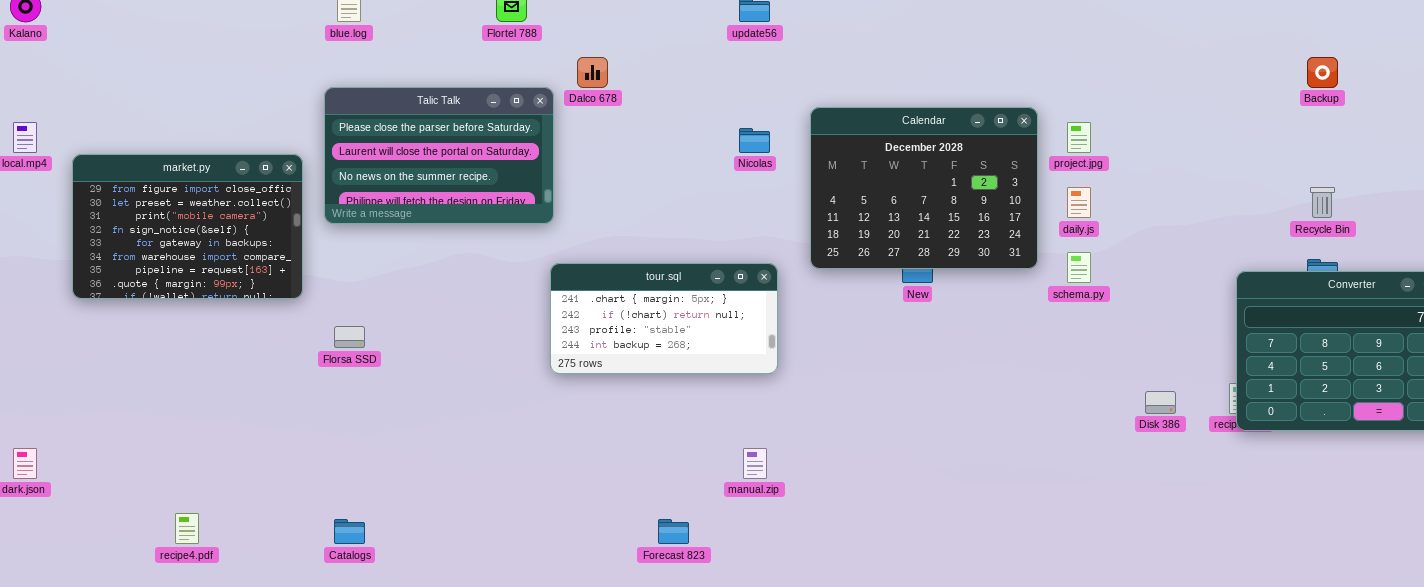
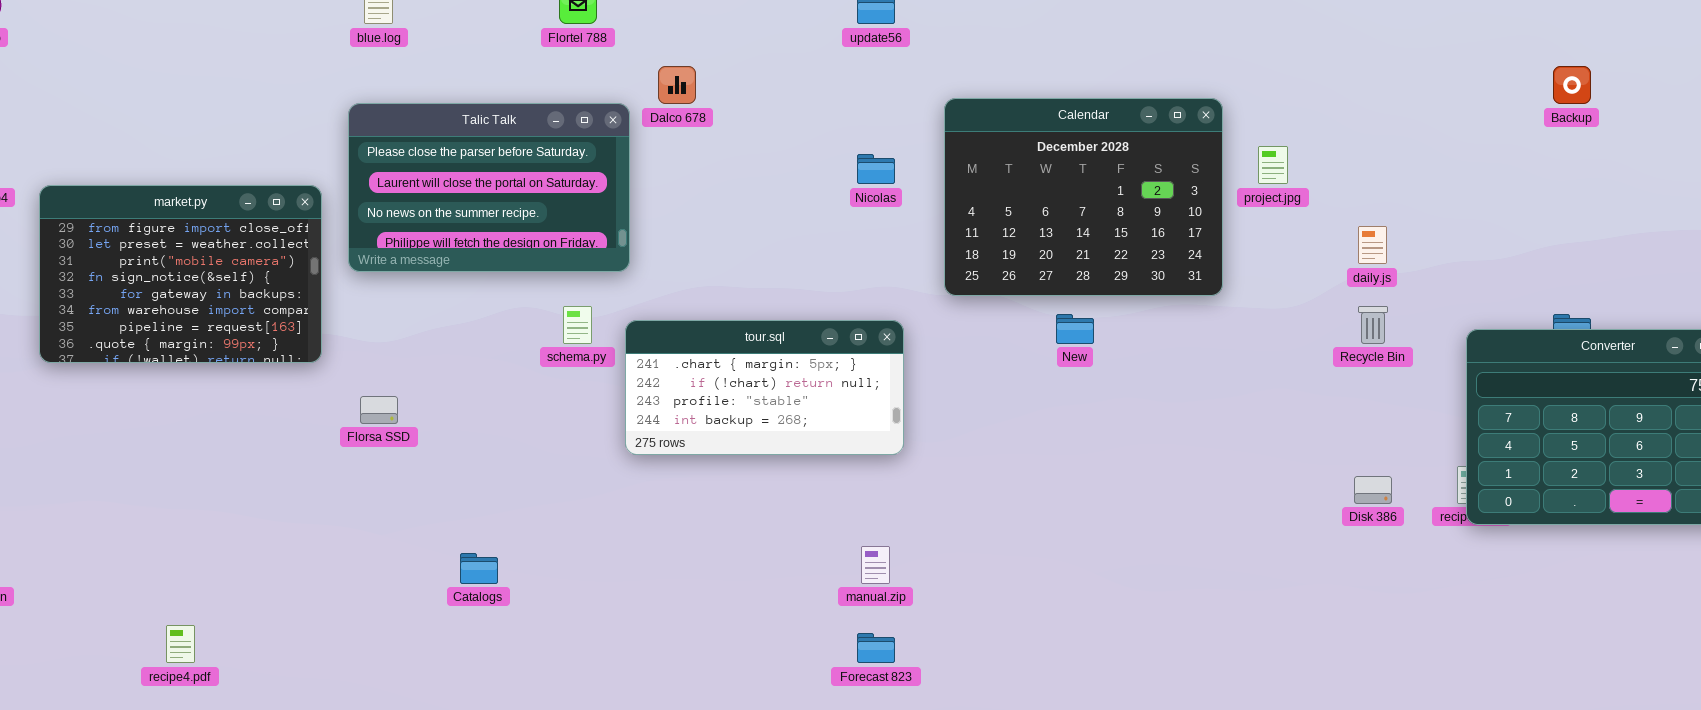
Calendar: [810,107,1038,269] -> [944,98,1223,296], moved
daily.js: [1067,187,1091,218] -> [1358,226,1387,264], moved
Recycle Bin: [1310,187,1335,218] -> [1358,306,1388,344], moved
schema.py: [1067,252,1091,283] -> [563,306,592,344], moved
Catalogs: [334,519,365,544] -> [460,553,498,584], moved
Forecast 823: [658,519,689,544] -> [857,633,895,663], moved

